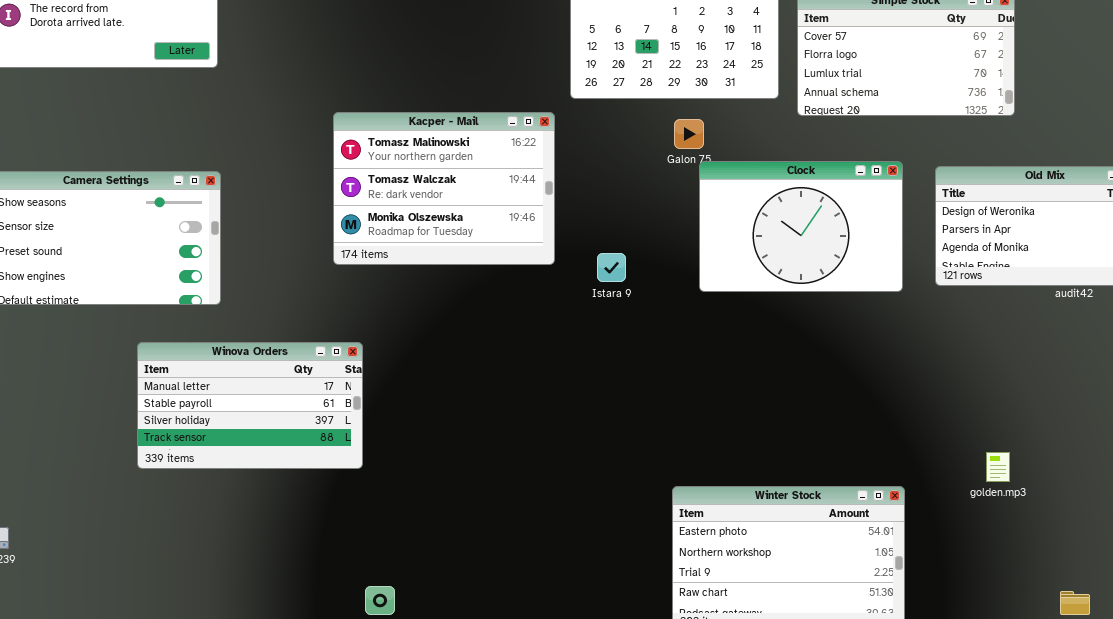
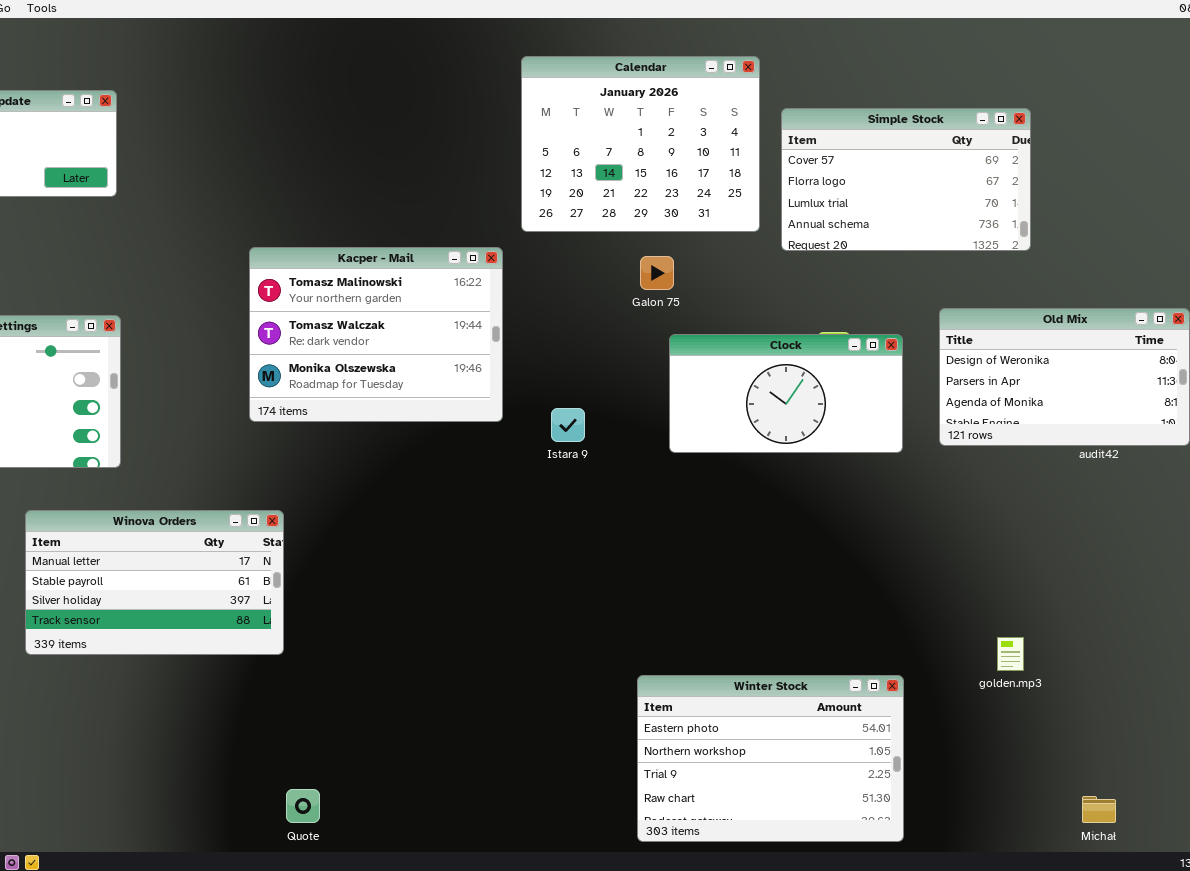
Clock: [699,161,903,292] -> [669,334,903,453], resized

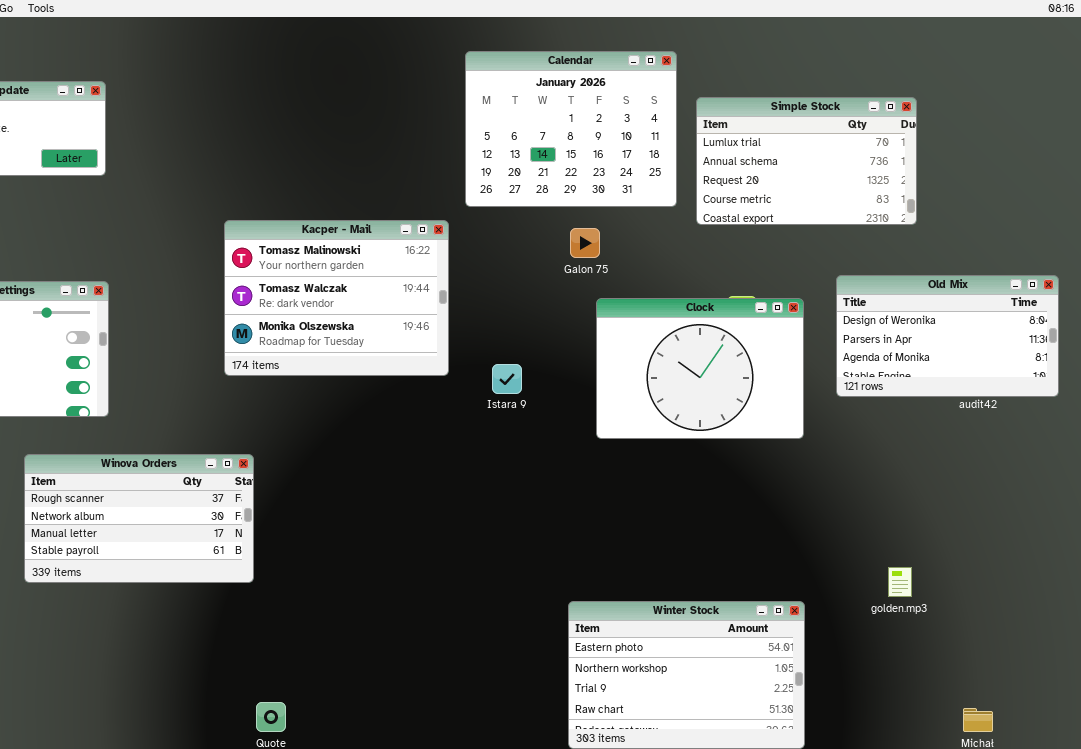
Simple Stock: [781,108,1031,251] -> [696,97,917,225], scrolled down 2 rows
Clock: [669,334,903,453] -> [596,298,804,439], resized
Winova Orders: [25,510,284,655] -> [24,454,254,583], scrolled up 2 rows

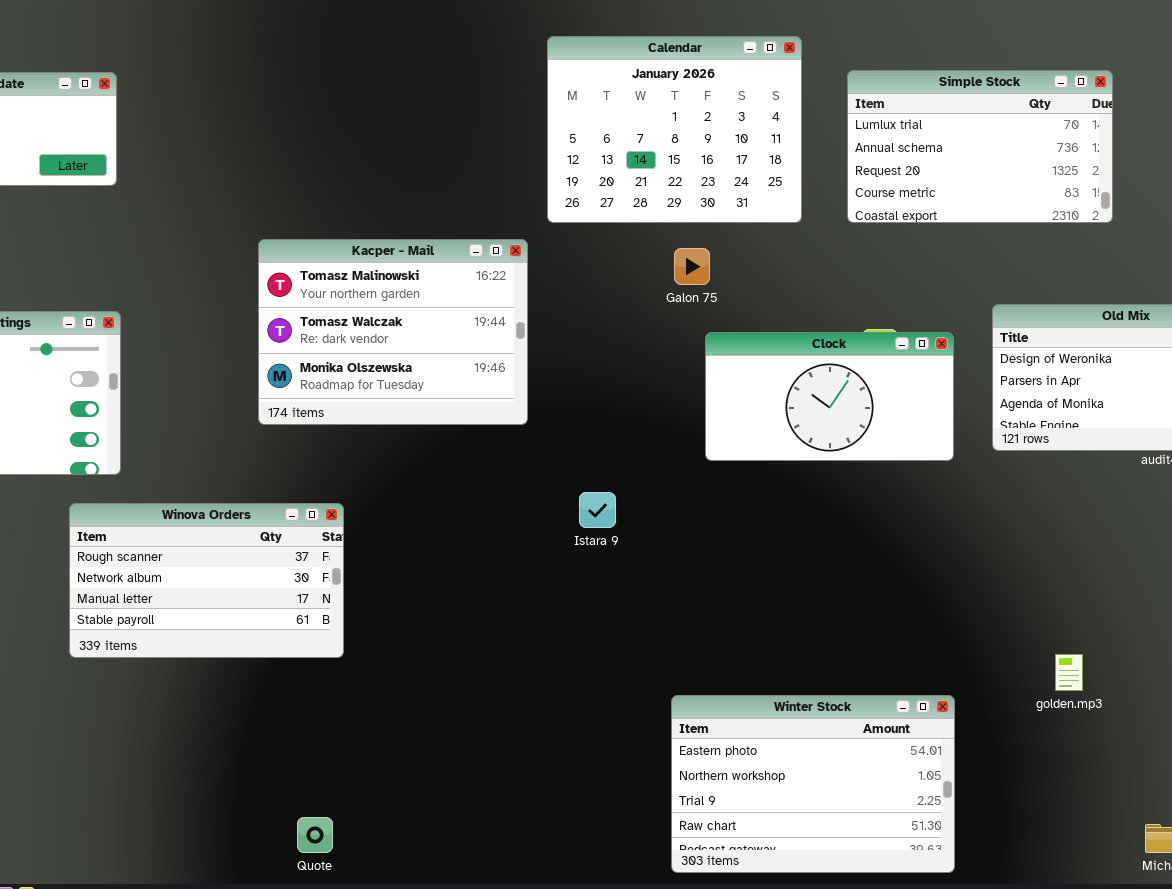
Simple Stock: [696,97,917,225] -> [847,70,1113,223], moved
Clock: [596,298,804,439] -> [705,332,954,461], resized
Istara 9: [492,364,522,394] -> [579,492,616,528], moved
Winova Orders: [24,454,254,583] -> [69,503,344,658], moved

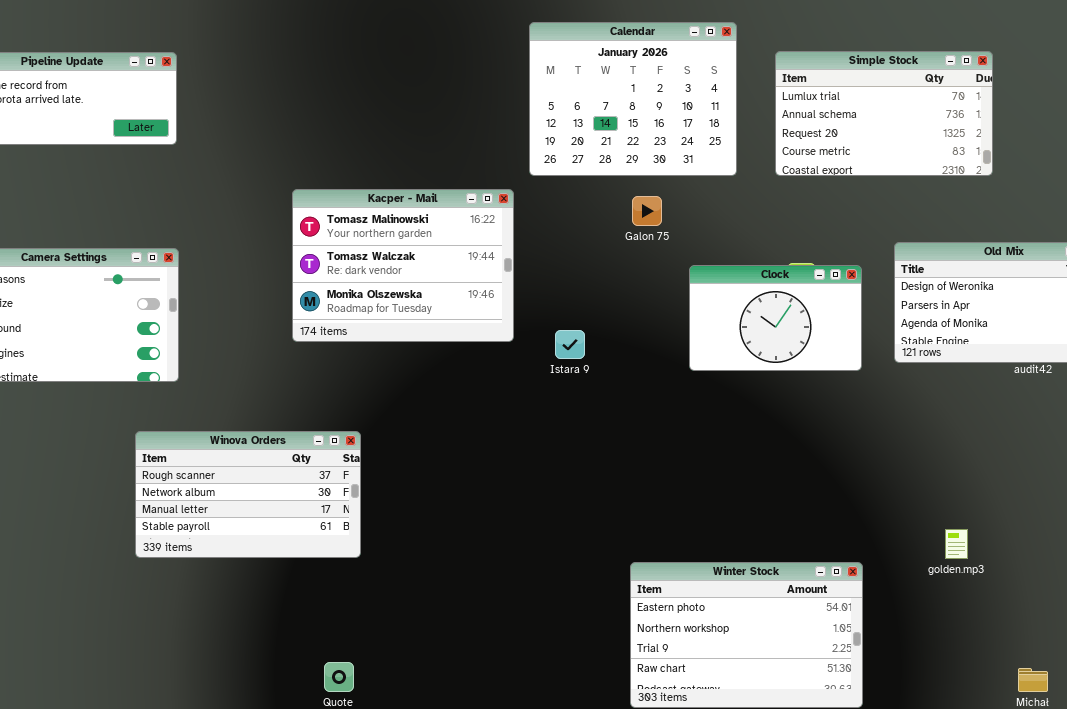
Clock: [705,332,954,461] -> [689,265,862,371], resized
Istara 9: [579,492,616,528] -> [555,330,585,359], moved
Winova Orders: [69,503,344,658] -> [135,431,361,558], moved

